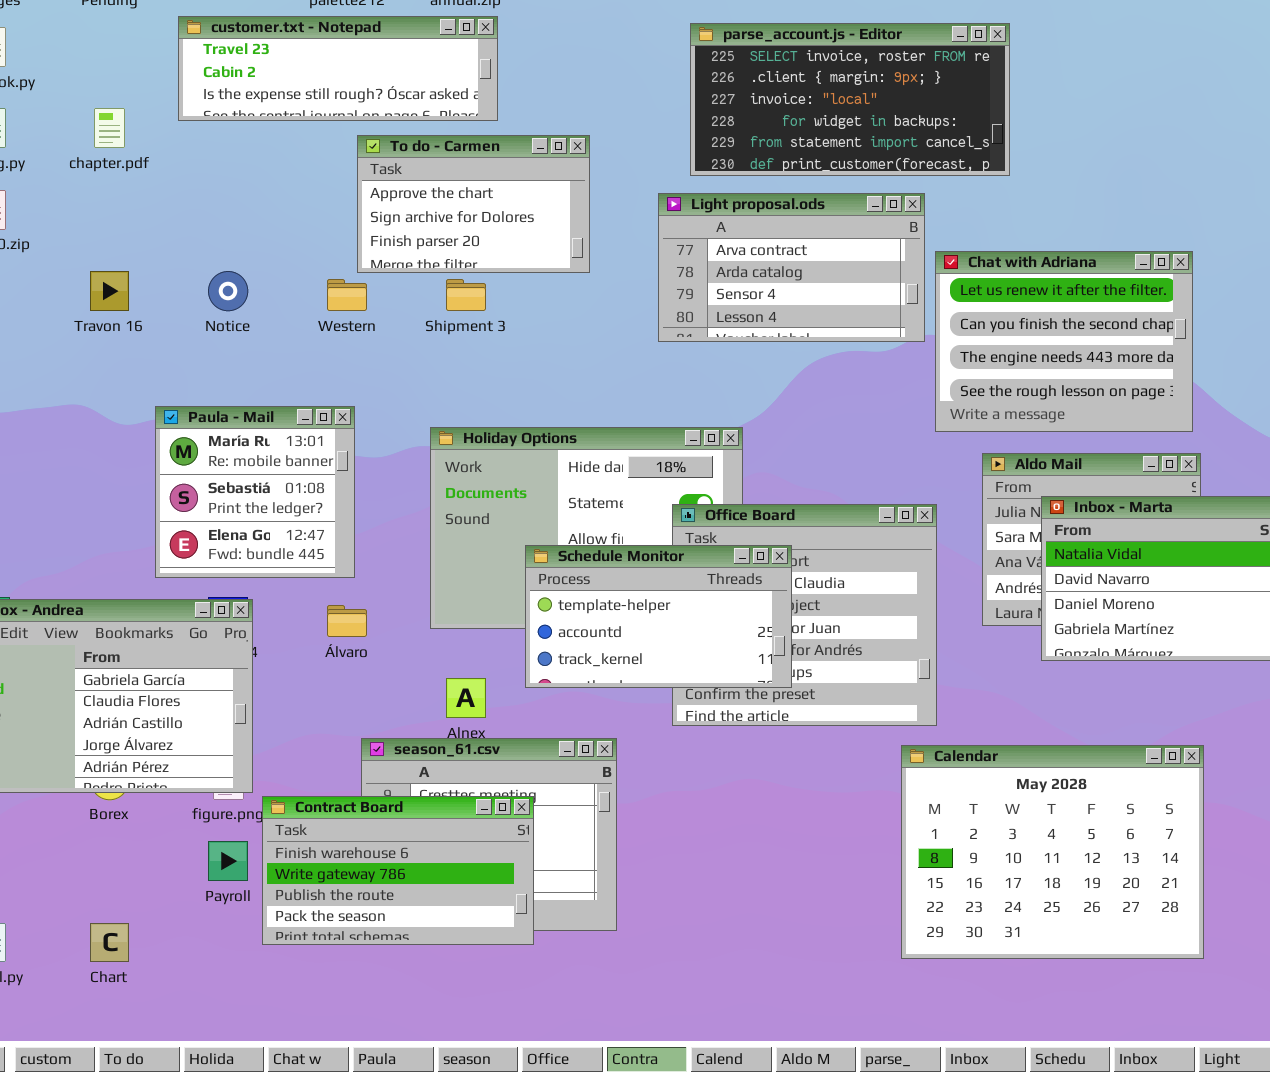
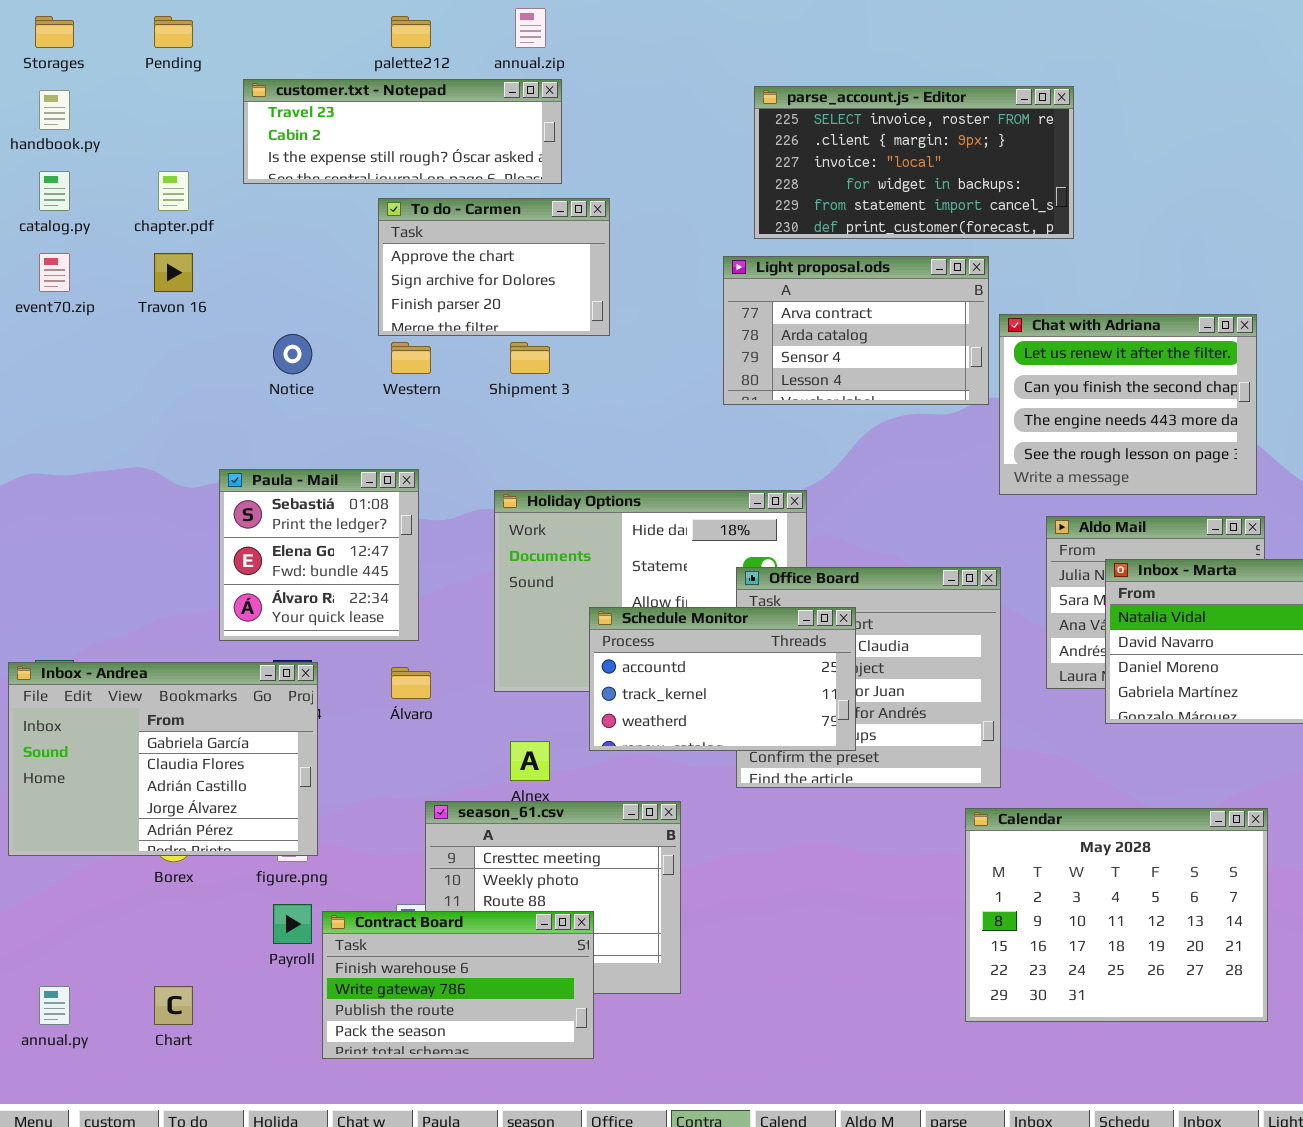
To do - Carmen: [357,135,590,273] -> [378,198,610,336], moved
Travon 16: [90,271,129,311] -> [154,253,193,292], moved
Paula - Mail: [155,406,355,578] -> [219,469,419,641], scrolled down 1 row
Schedule Monitor: [525,545,792,688] -> [589,607,856,751], scrolled down 1 row
Contract Board: [262,796,534,945] -> [322,911,594,1059], moved

